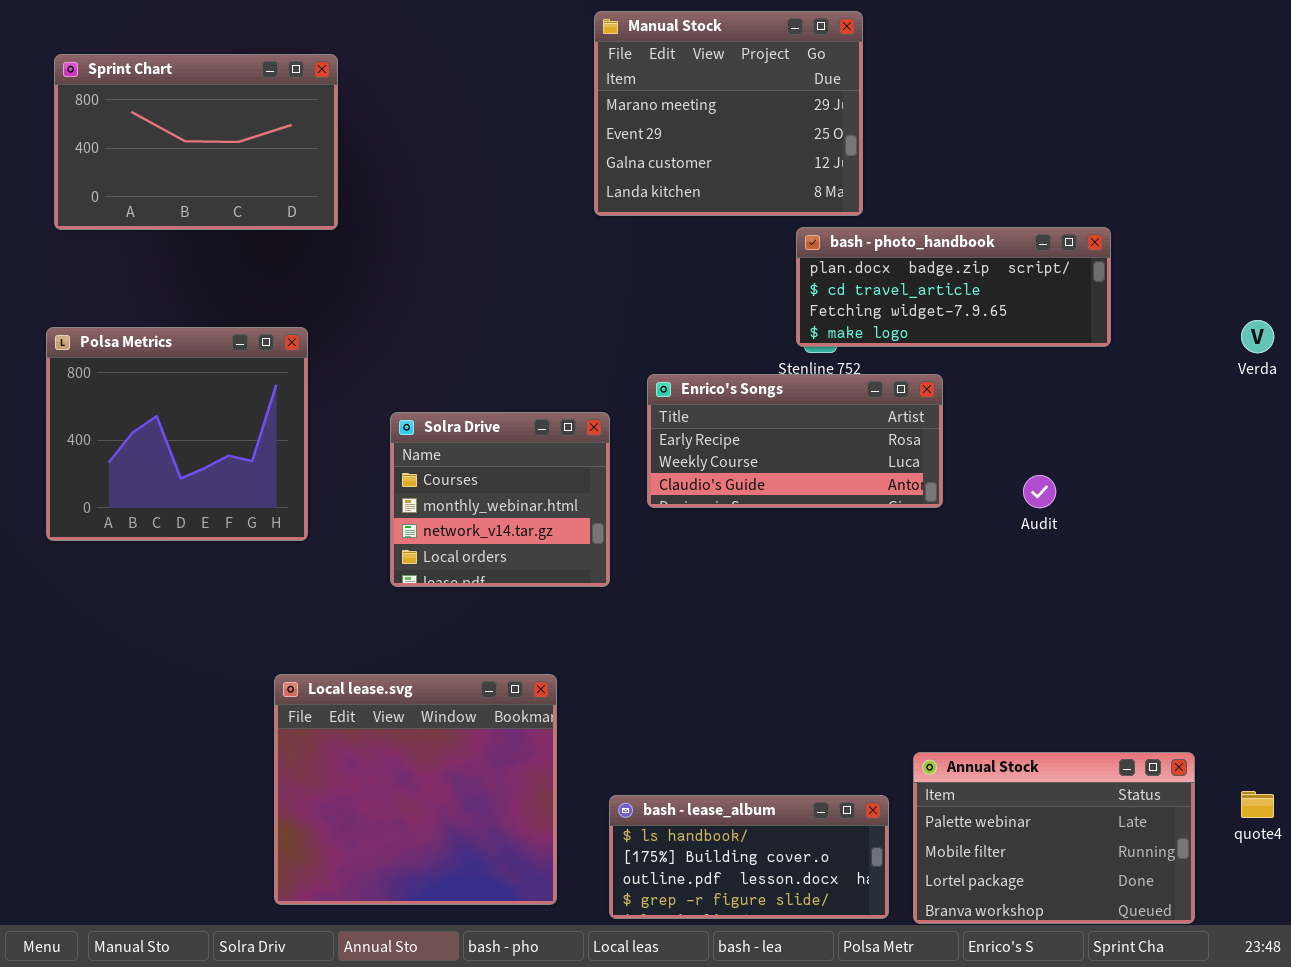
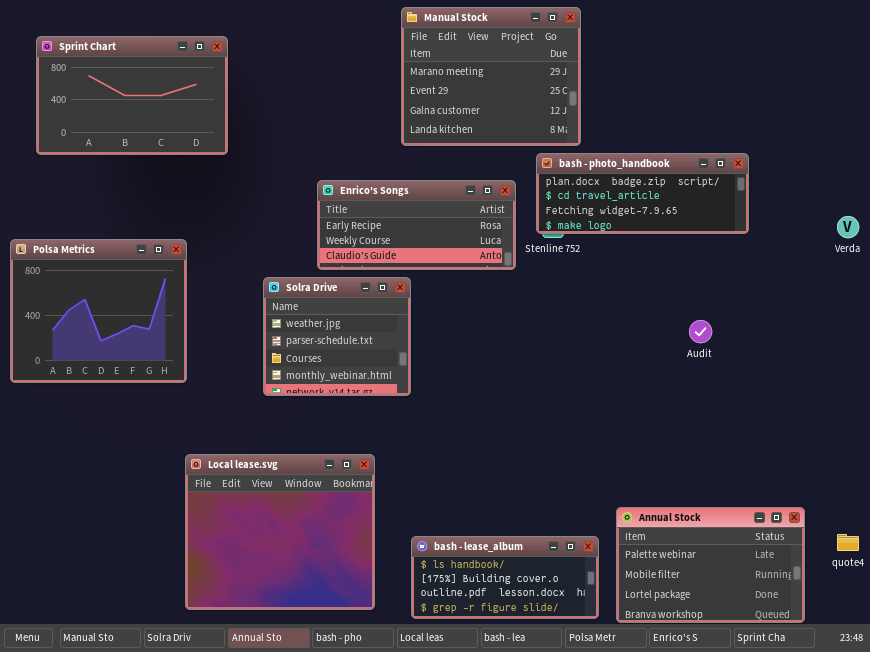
Polsa Metrics: [46,327,308,541] -> [10,239,187,383], moved
Enrico's Songs: [647,374,943,508] -> [317,180,516,270], moved
Solra Drive: [390,412,610,587] -> [263,277,411,396], scrolled up 2 rows

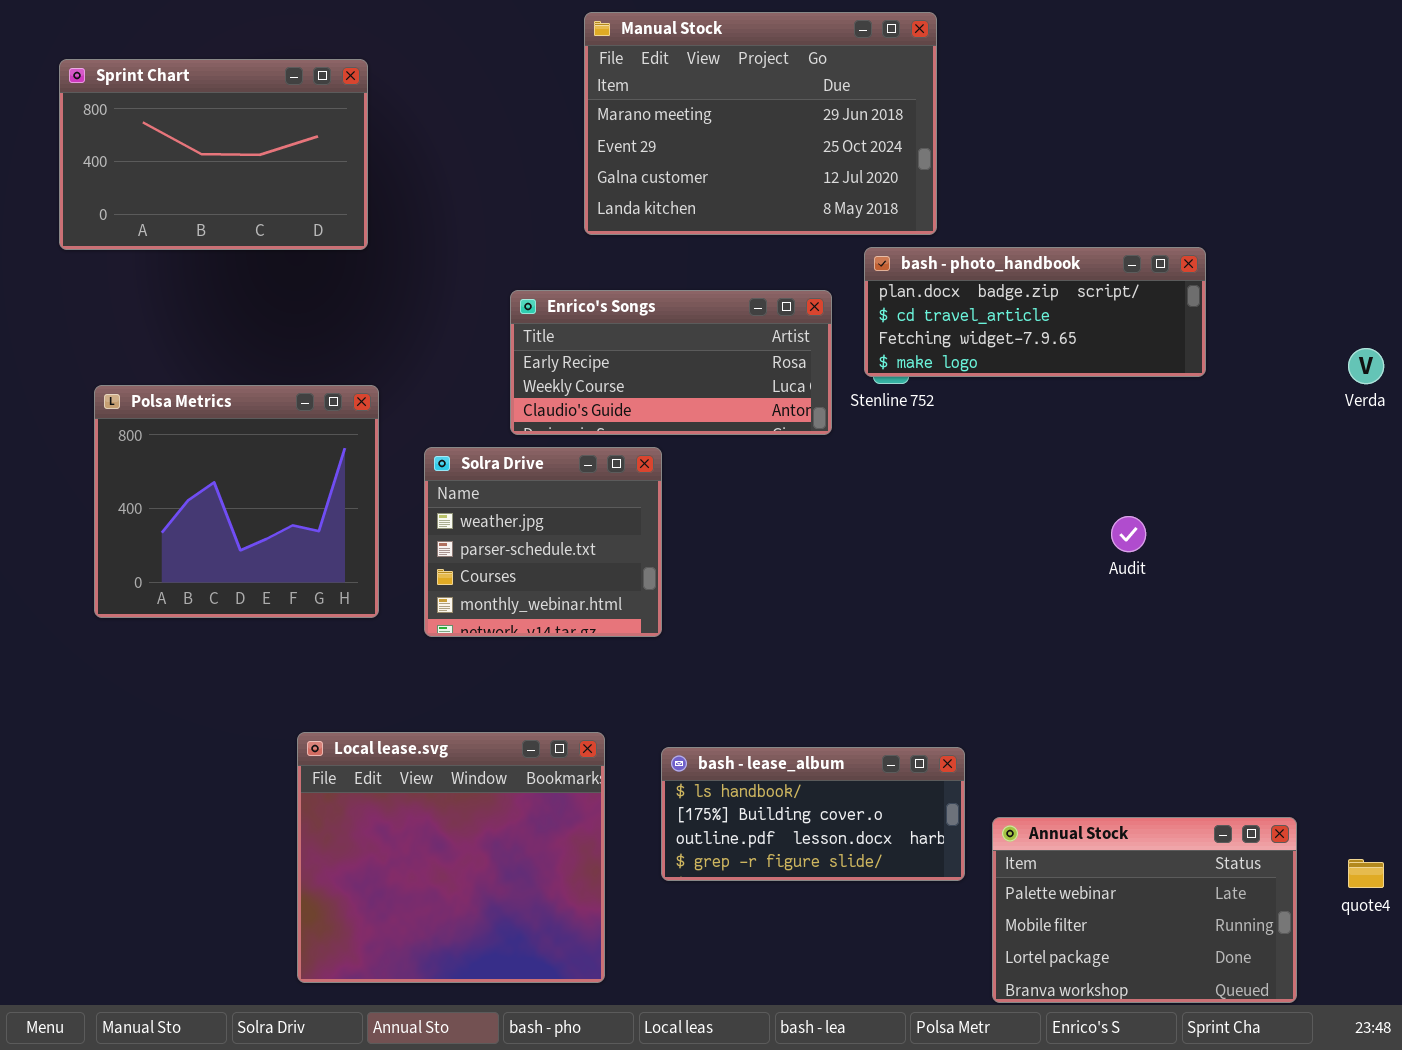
Manual Stock: [401,7,581,146] -> [584,12,937,235], resized
Polsa Metrics: [10,239,187,383] -> [94,385,379,618], moved
bash - lease_album: [411,536,599,619] -> [661,747,965,881], moved

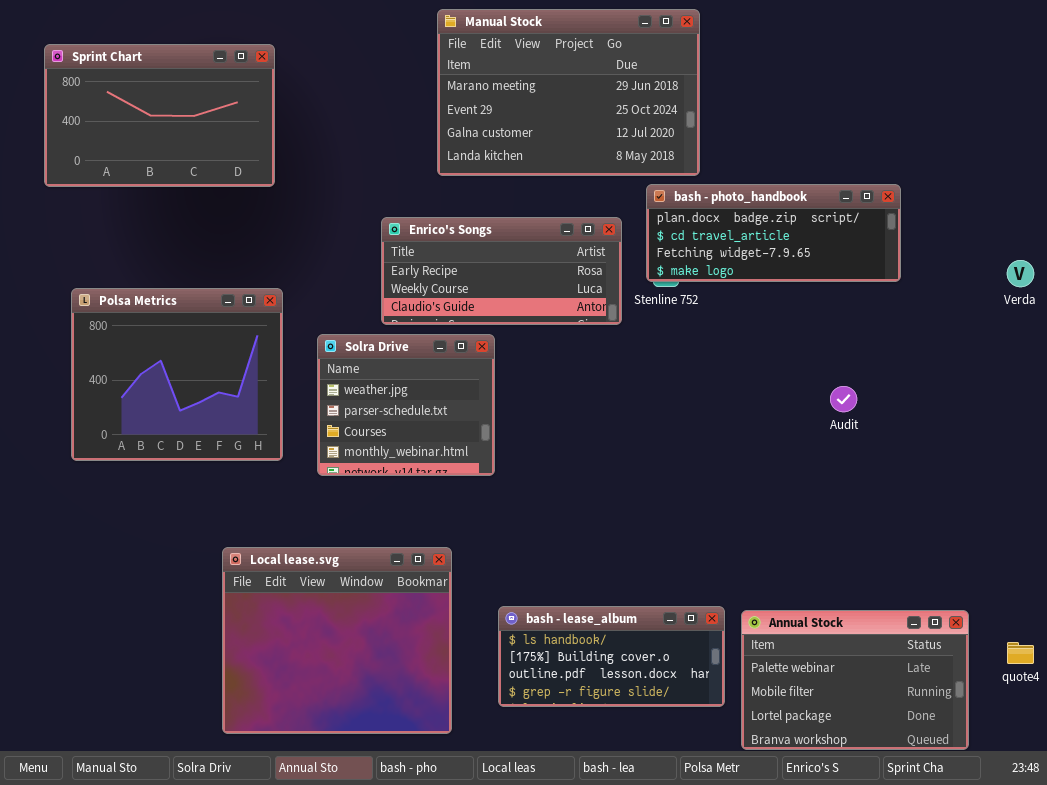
bash - lease_album: [661,747,965,881] -> [498,606,725,707], moved

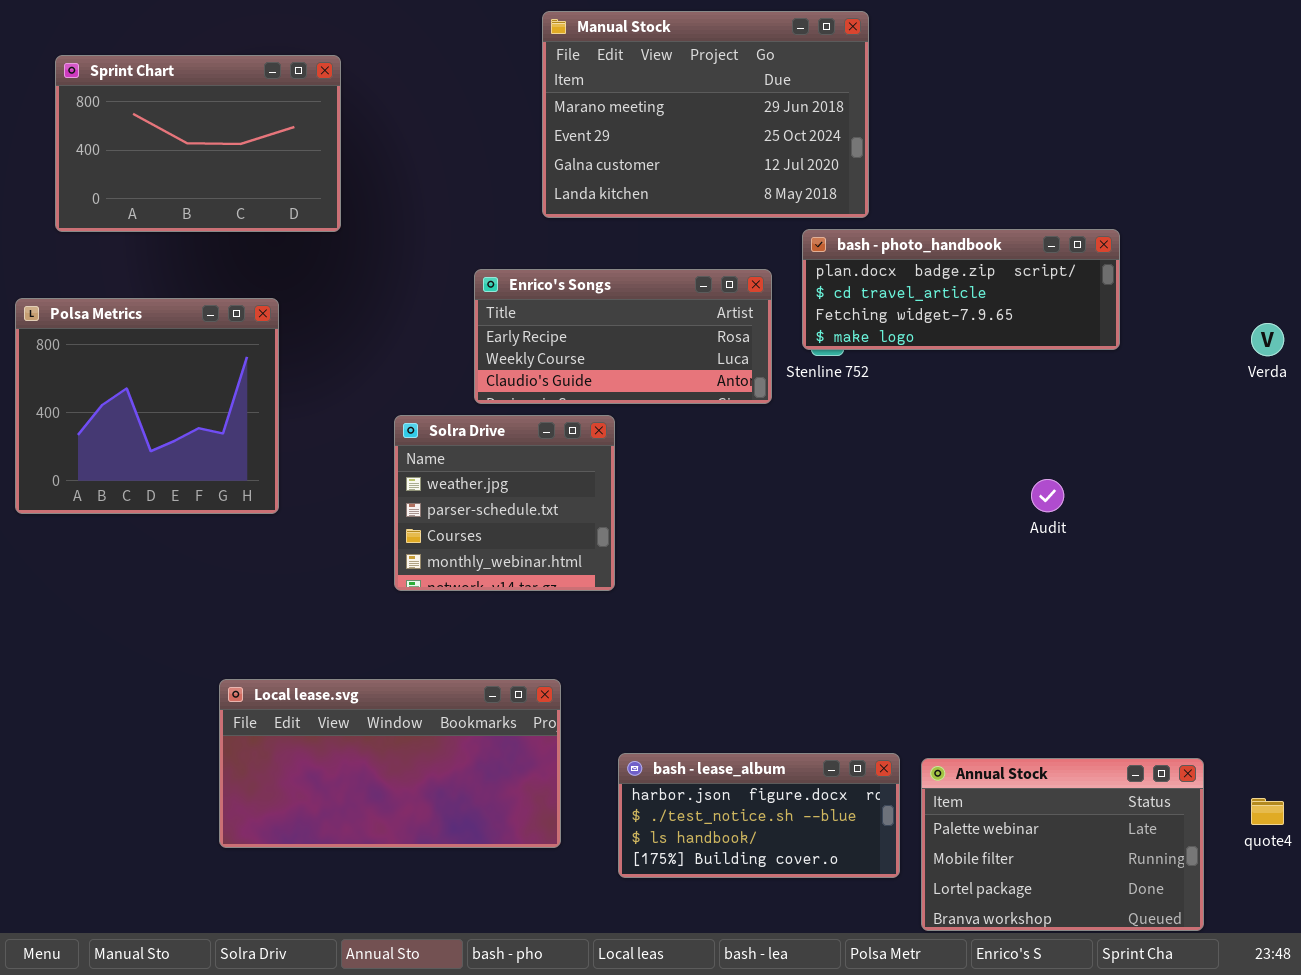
Polsa Metrics: [71,288,283,461] -> [15,298,279,514], moved
Local lease.svg: [222,547,452,734] -> [219,679,561,848], resized
bash - lease_album: [498,606,725,707] -> [618,753,900,878], scrolled up 2 rows

